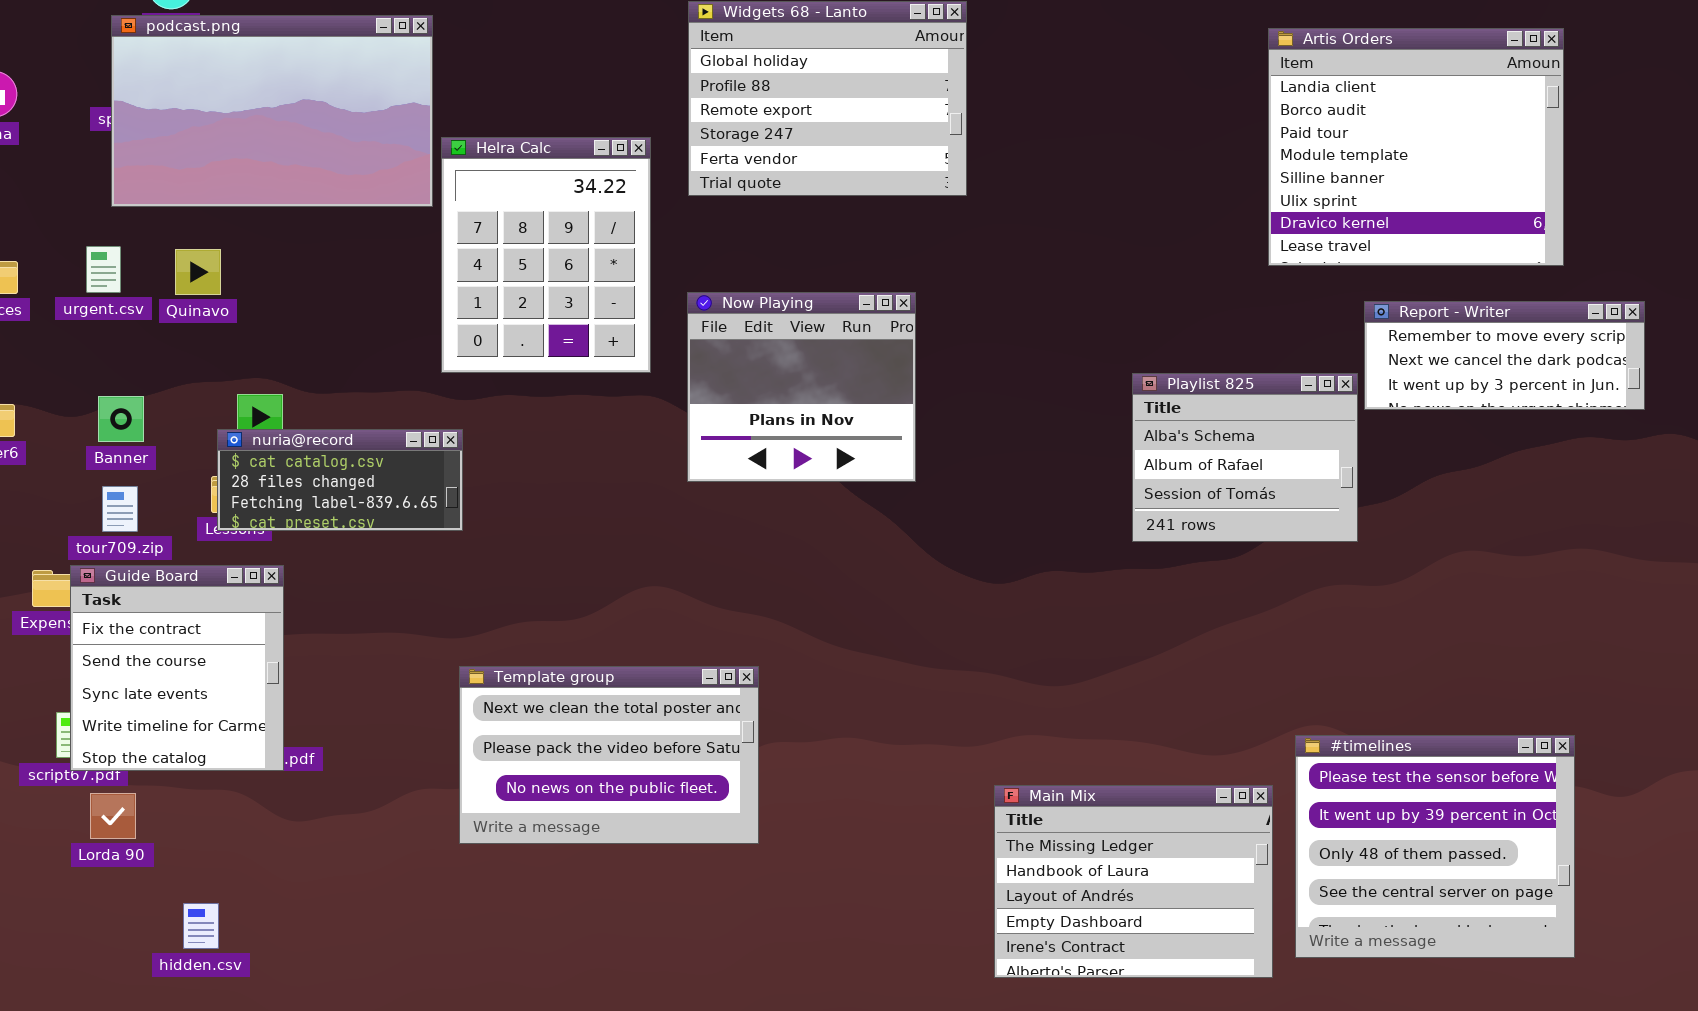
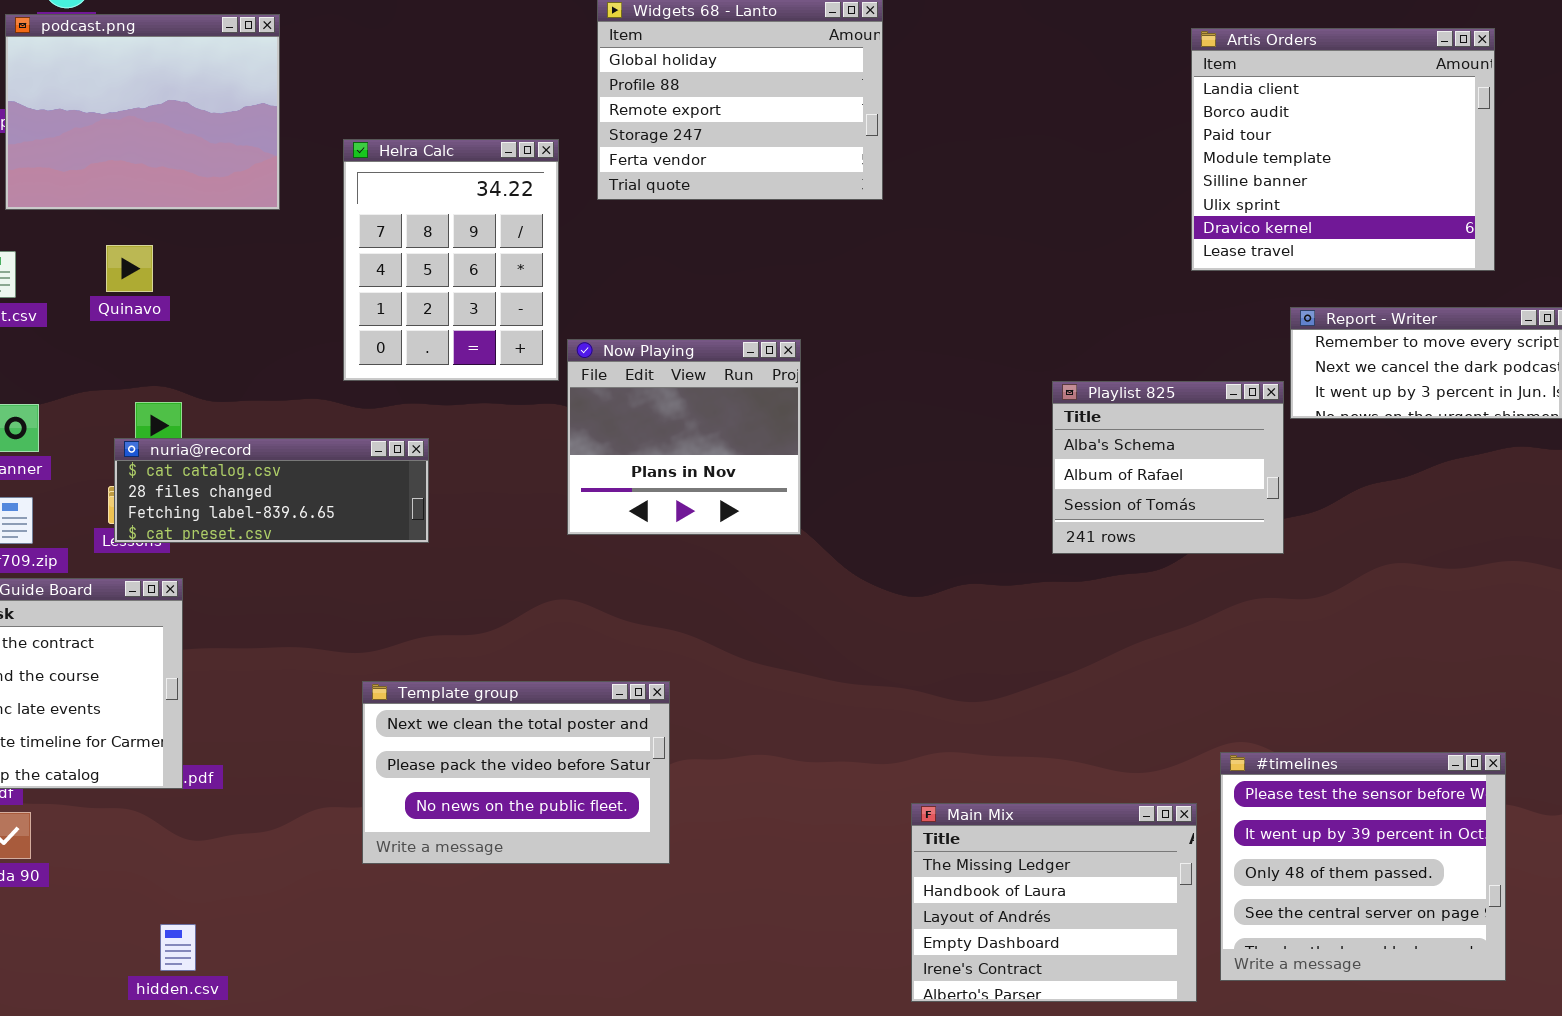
podcast.png: [111,15,433,207] -> [5,14,280,210], resized
Quinavo: [175,249,221,295] -> [106,245,153,292], moved
Now Playing: [687,292,916,482] -> [567,339,801,535], moved
nuria@record: [217,429,463,531] -> [114,438,429,543], resized
hidden.csv: [183,903,219,949] -> [160,924,196,971], moved

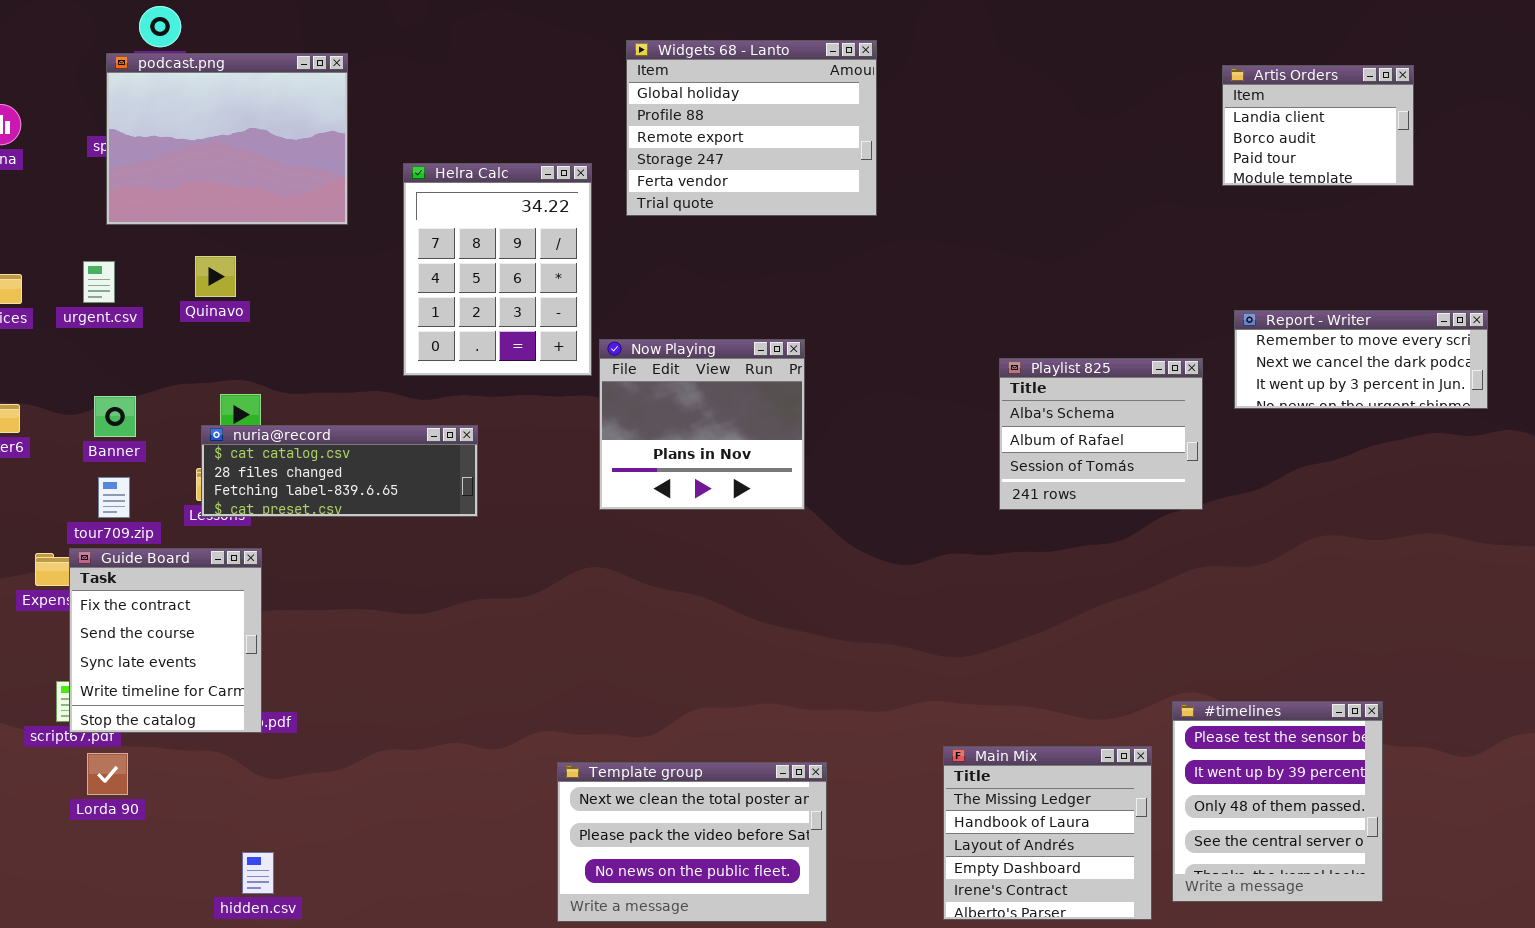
Artis Orders: [1191,28,1495,271] -> [1222,65,1414,186], resized
Playlist 825: [1052,381,1284,554] -> [999,358,1203,510], moved
Template group: [362,681,670,864] -> [557,762,827,922], moved
#timelines: [1220,752,1506,981] -> [1172,701,1383,902], resized
Main Mix: [911,803,1197,1002] -> [943,746,1152,920], resized

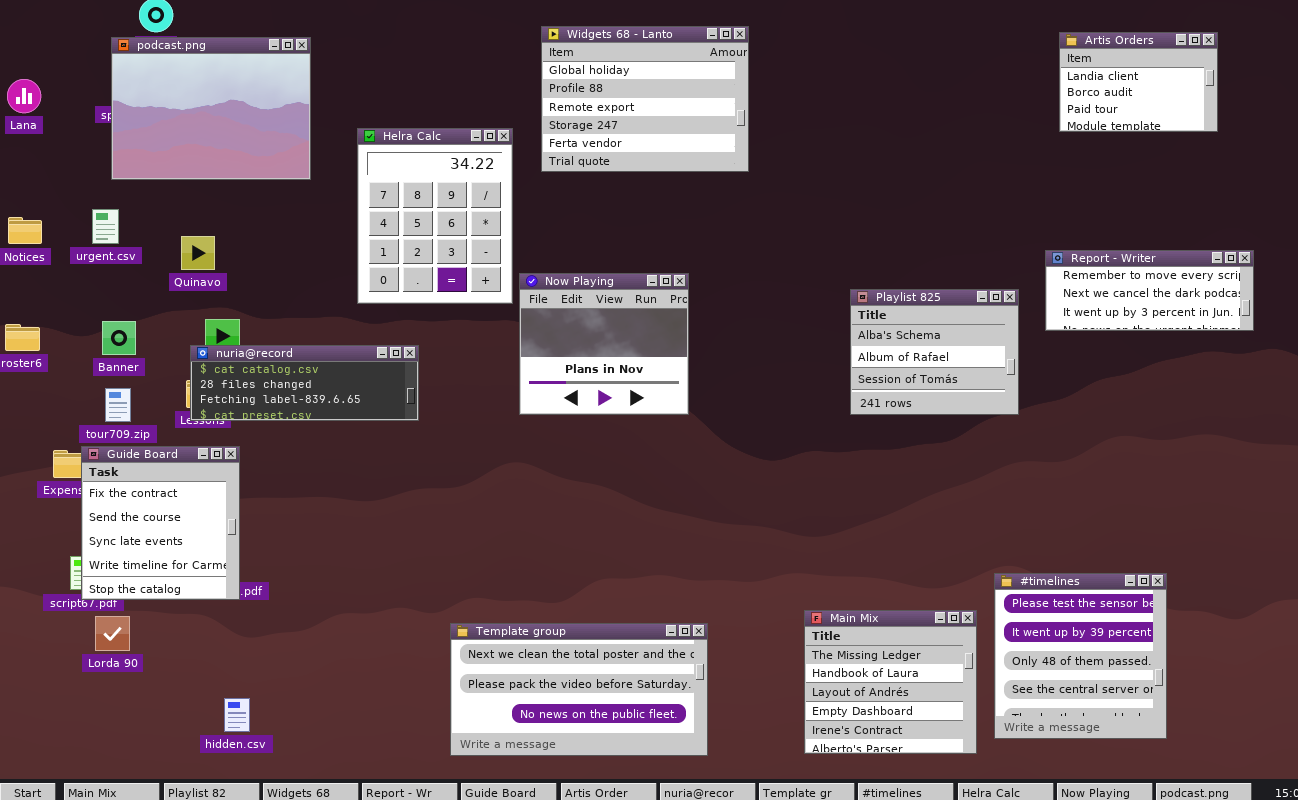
Artis Orders: [1222,65,1414,186] -> [1059,32,1218,132], moved
Quinavo: [195,256,236,297] -> [181,236,215,270], moved
Template group: [557,762,827,922] -> [450,623,708,756], resized

